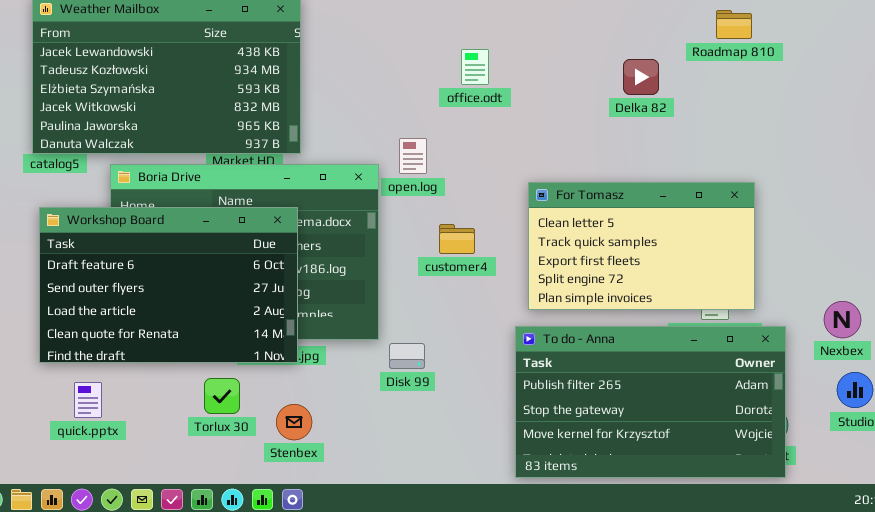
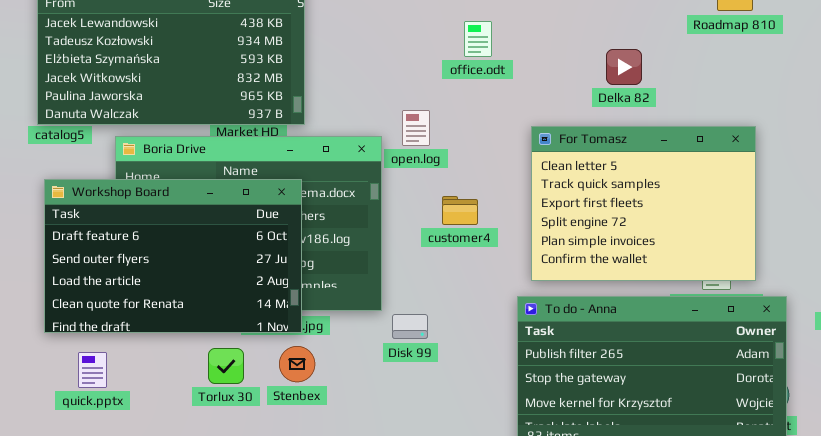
Delka 82: [623,59,659,95] -> [606,49,642,85], moved
For Tomasz: [528,182,755,310] -> [531,126,756,281], resized
Stenbex: [276,404,312,440] -> [279,346,315,382], moved

